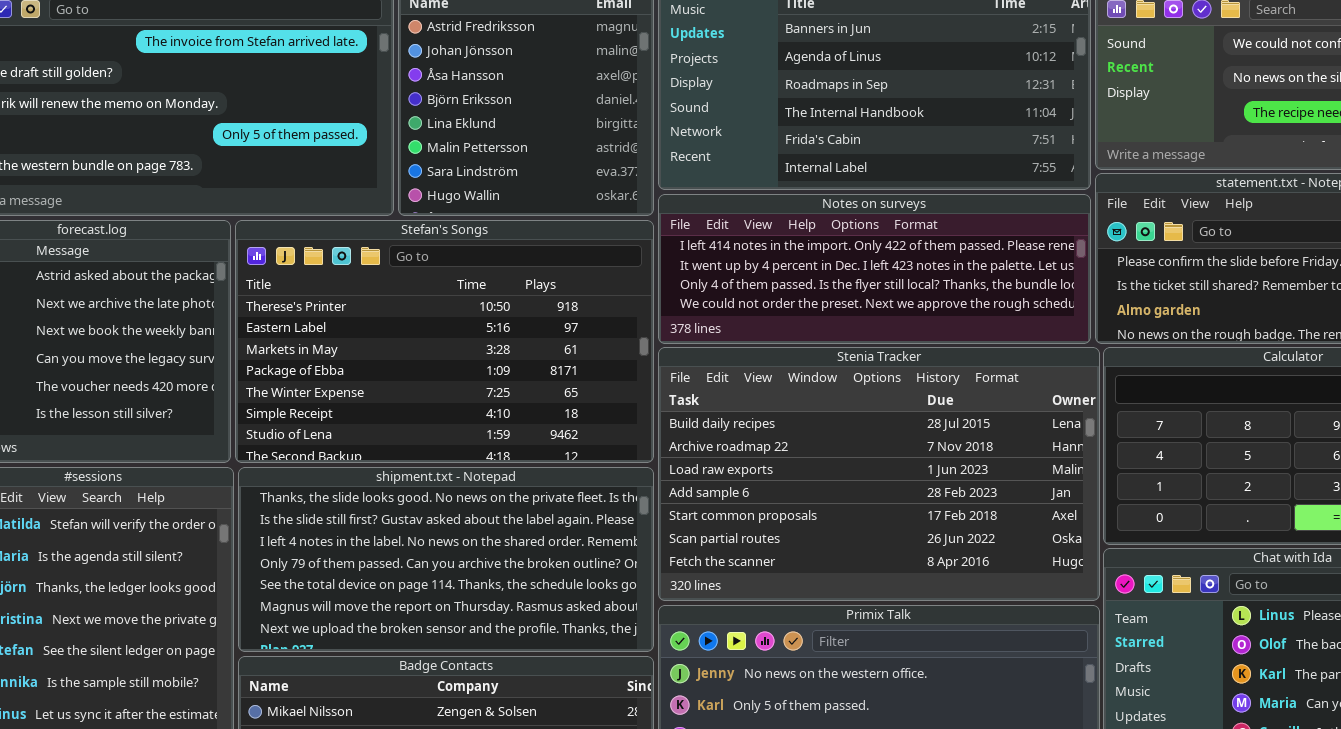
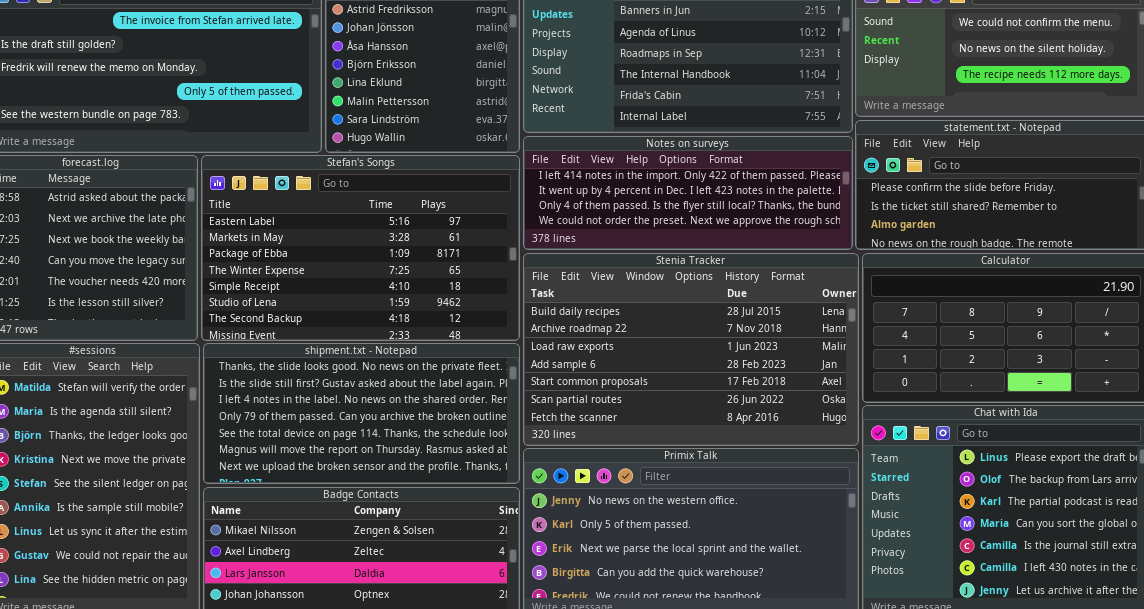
Stefan's Songs: [235,220,654,463] -> [201,155,520,341], scrolled down 1 row

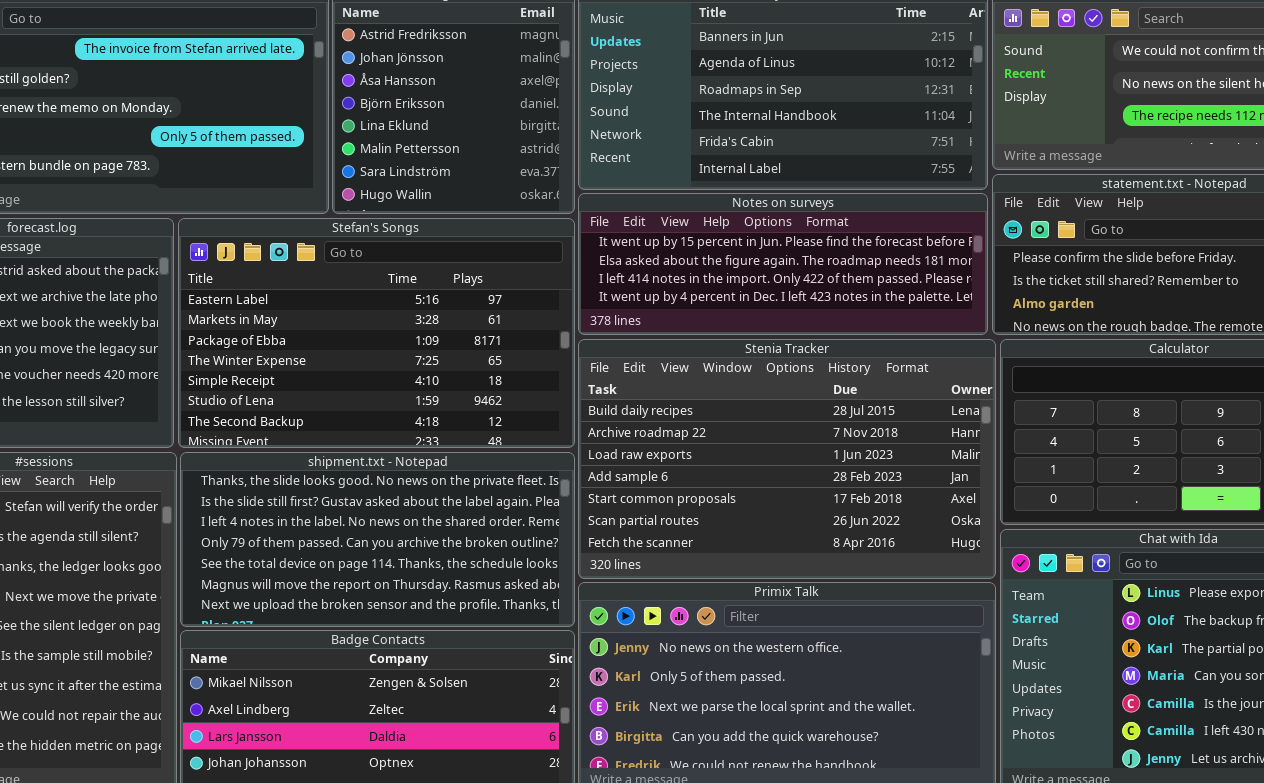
Notes on surveys: [523,136,853,250] -> [578,193,988,335], scrolled up 2 rows

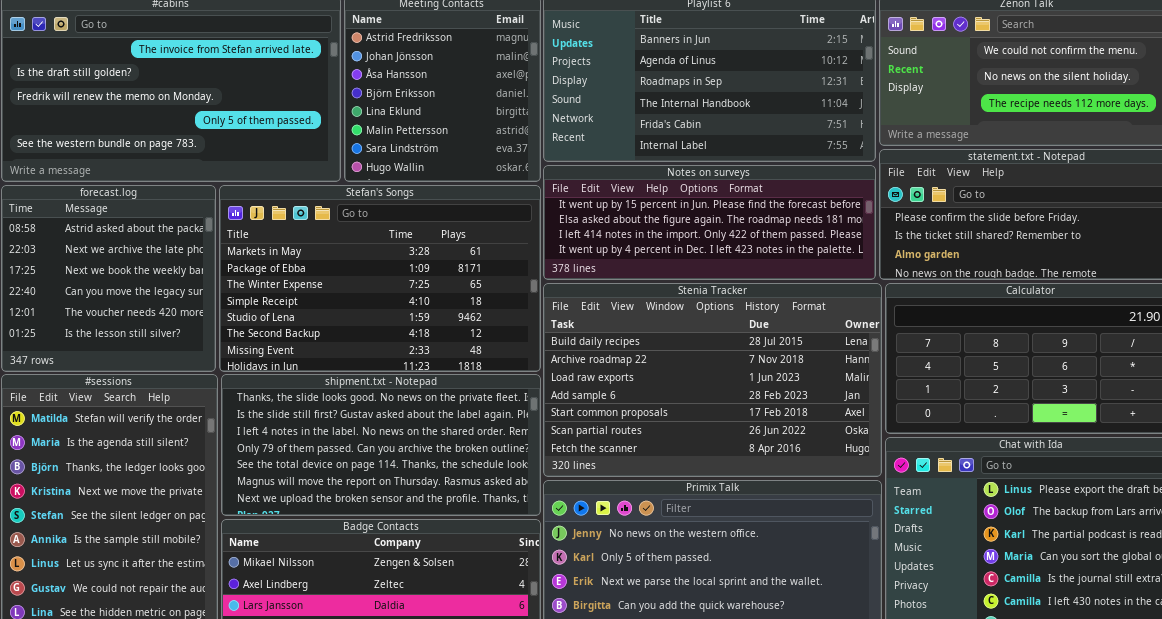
Stefan's Songs: [178,218,575,448] -> [219,185,541,372], scrolled down 1 row

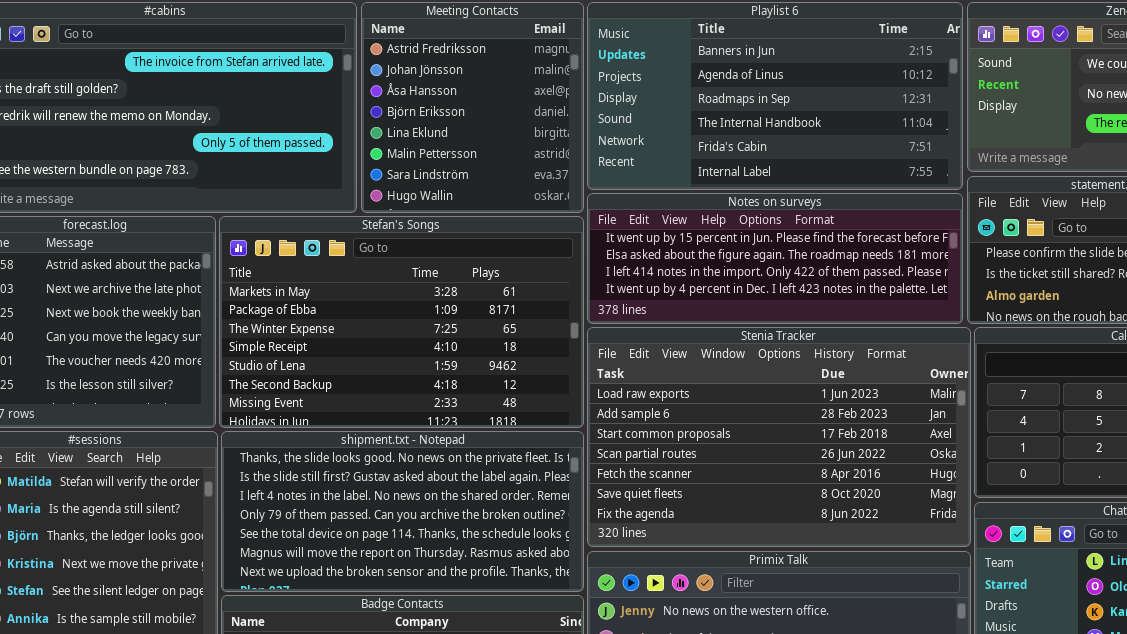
Stenia Tracker: [543,283,882,477] -> [587,327,971,547], scrolled down 2 rows

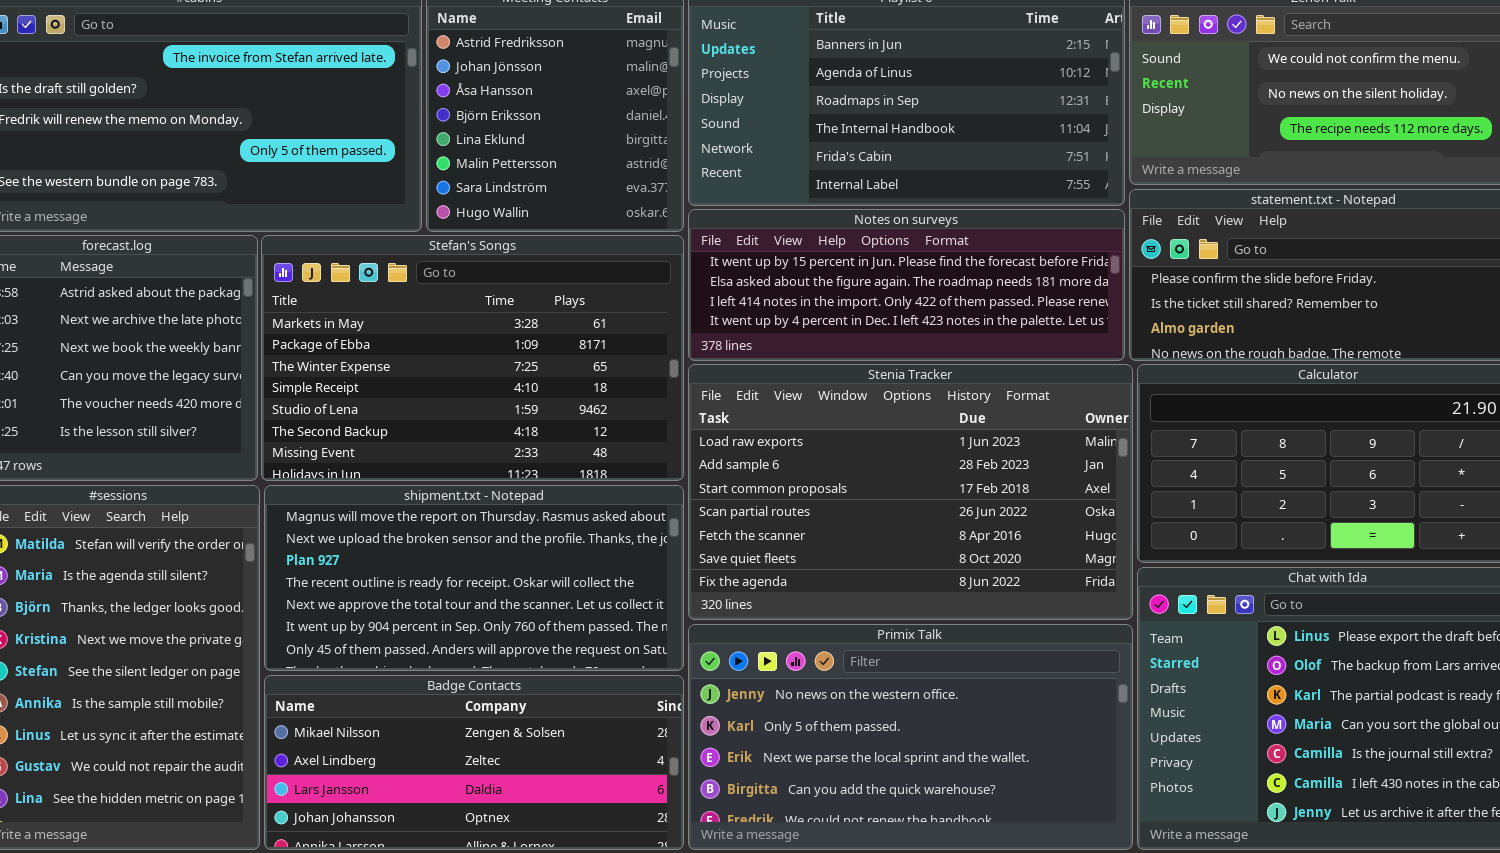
shipment.txt - Notepad: [221,431,584,592] -> [264,485,684,671], scrolled down 5 rows

